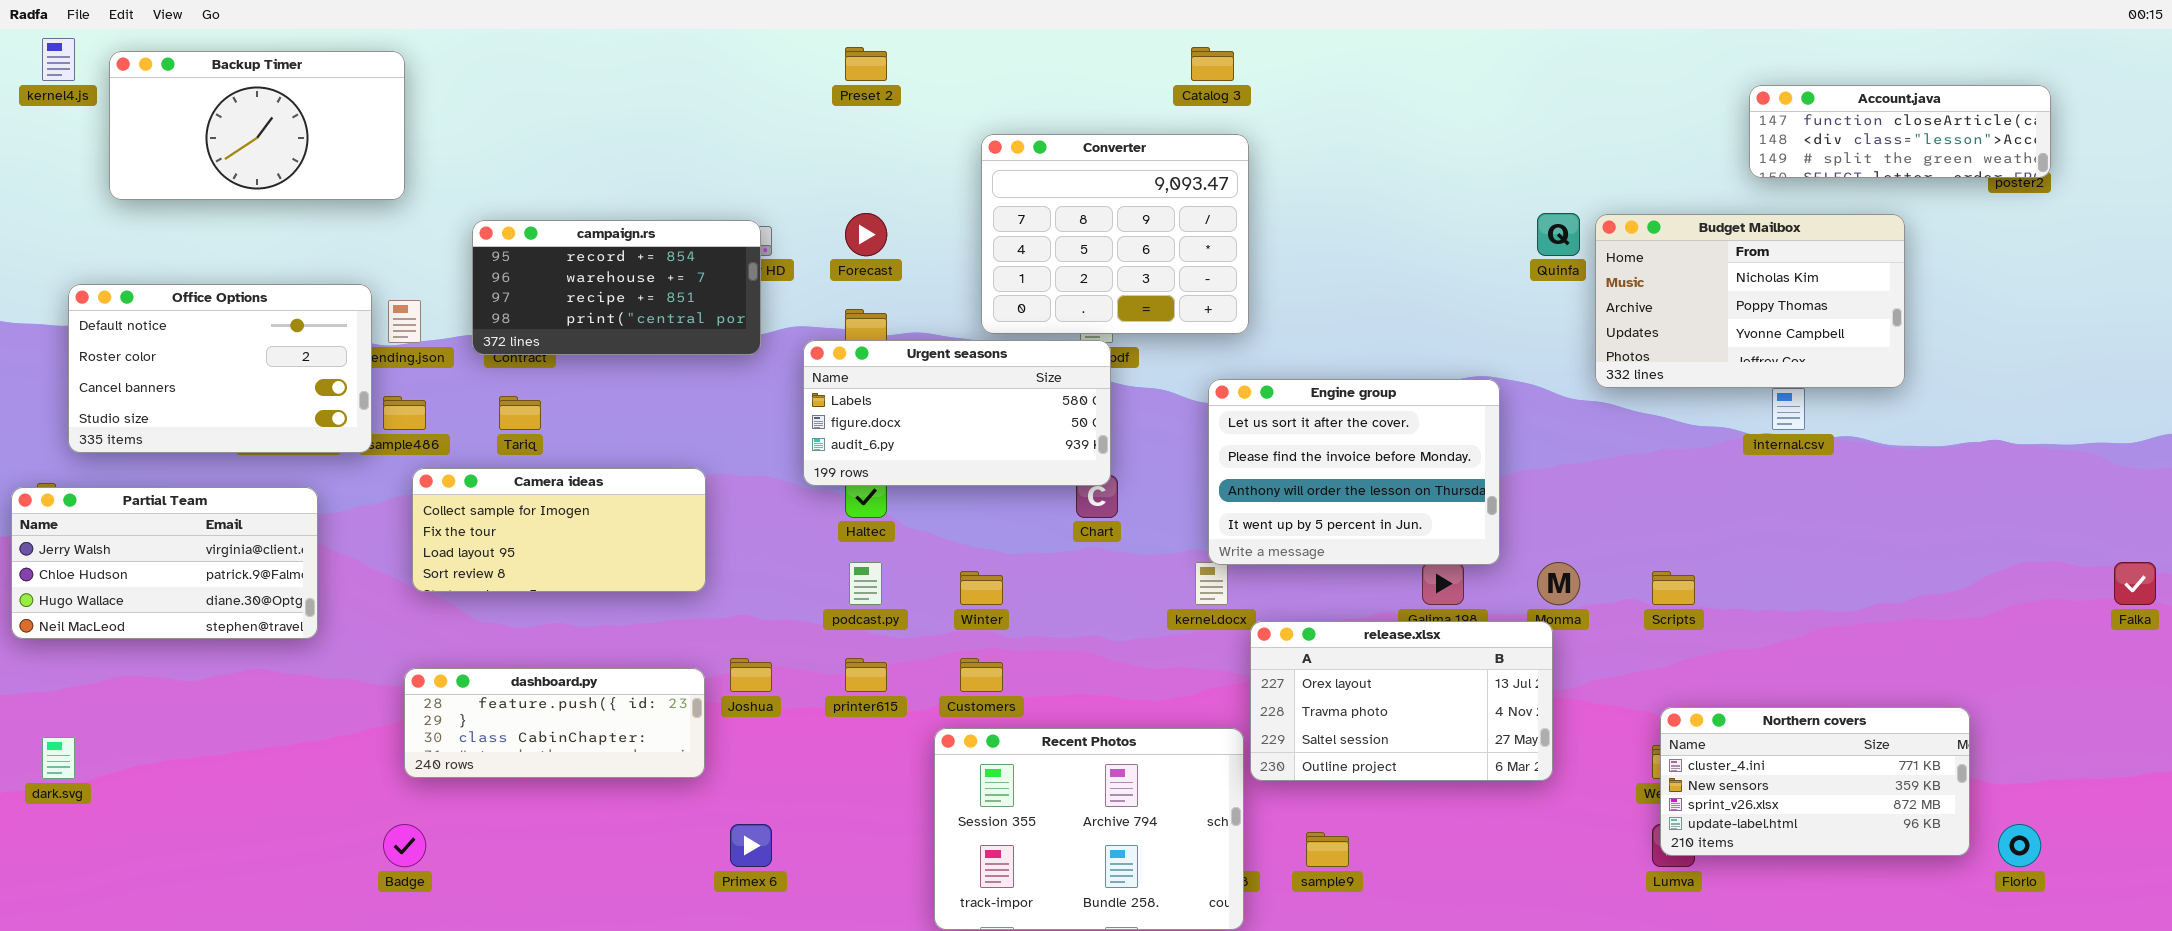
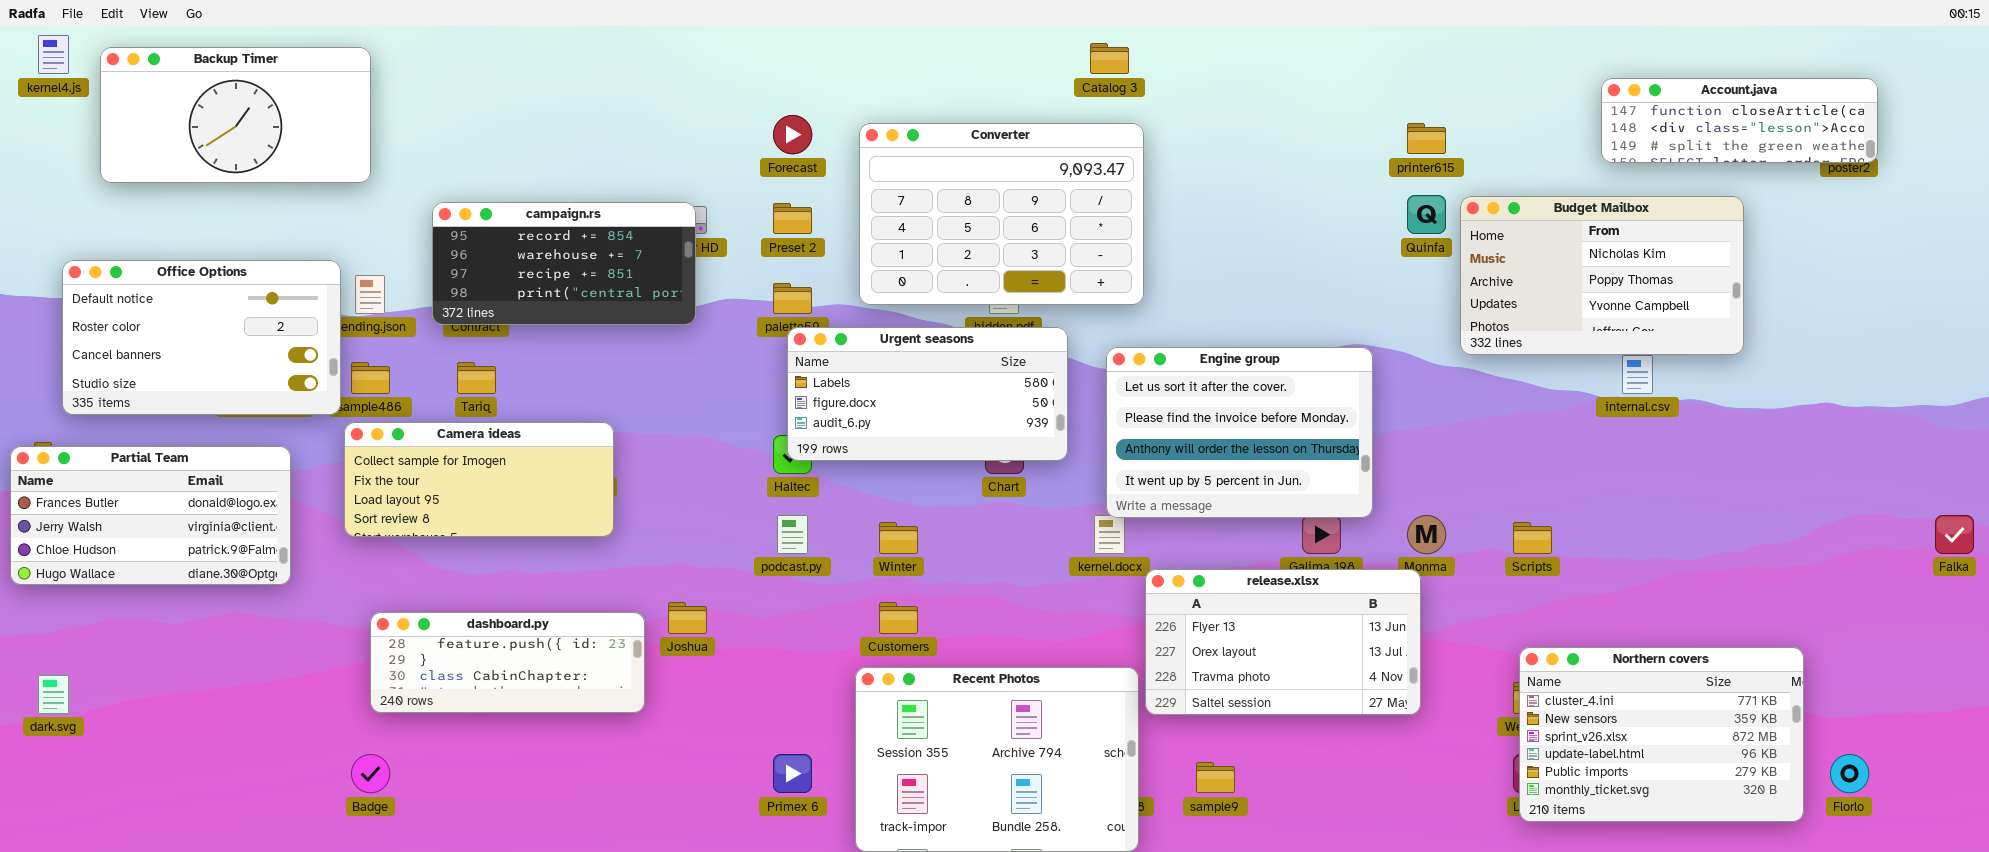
Preset 2: [845,47,887,81] -> [773,203,812,234], moved
Converter: [981,134,1249,334] -> [859,123,1144,305], resized
Forecast: [845,213,887,256] -> [773,115,812,154], moved
Urgent seasons: [803,340,1111,486] -> [787,327,1068,461], moved
Camera ideas: [412,468,706,592] -> [344,422,614,537], moved
Partial Team: [11,487,318,639] -> [10,446,291,585], scrolled up 1 row
release.xlsx: [1250,621,1553,781] -> [1145,569,1421,715], scrolled up 1 row
printer615: [845,658,887,692] -> [1407,123,1446,154], moved
Northern covers: [1660,707,1970,856] -> [1519,647,1804,822], resized
Primex 6: [730,824,772,867] -> [773,754,812,793], moved

